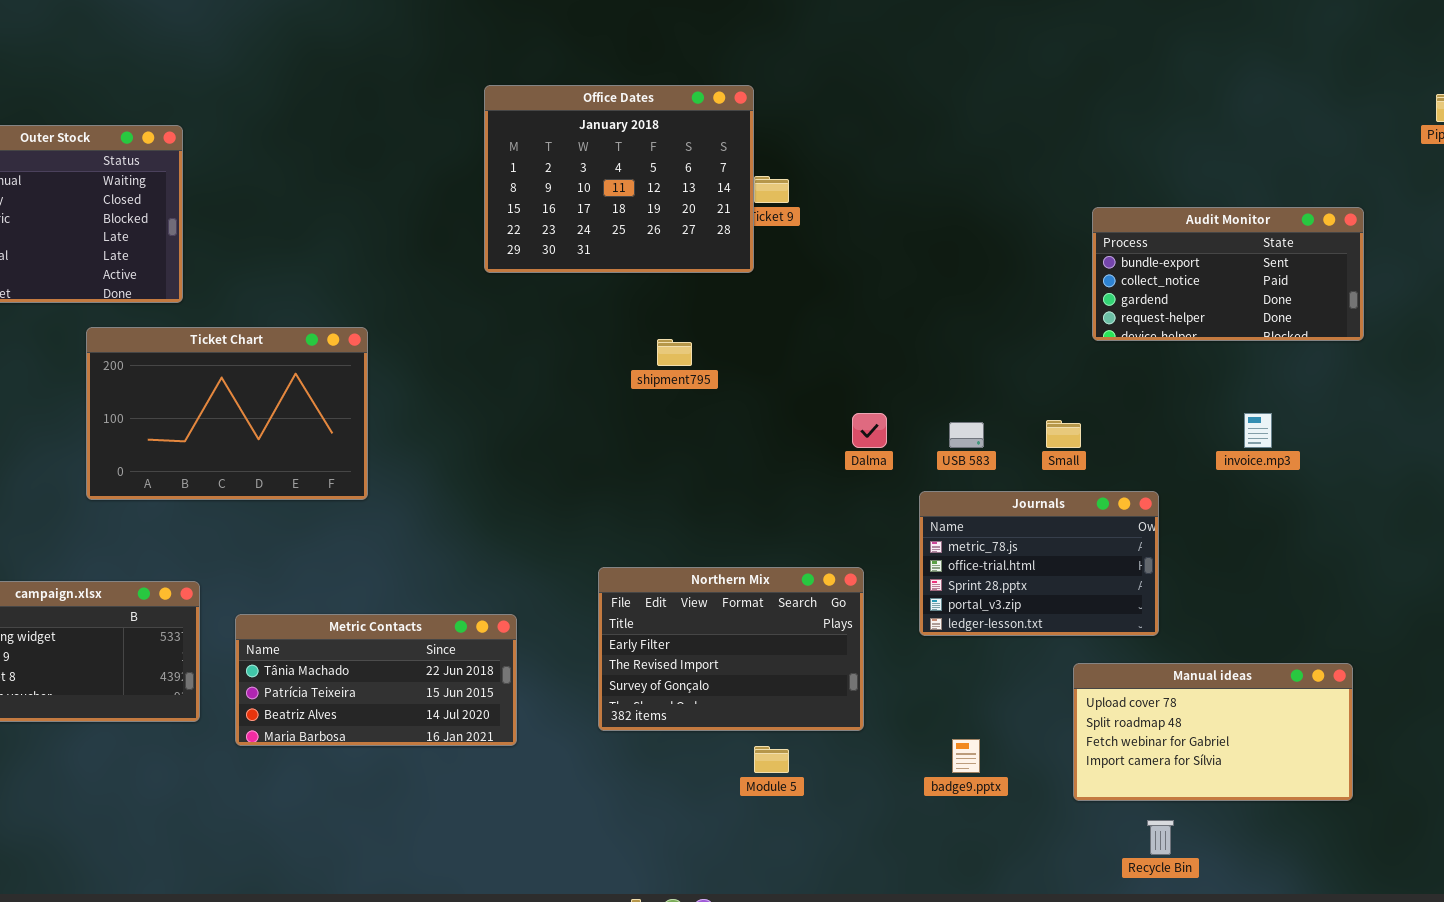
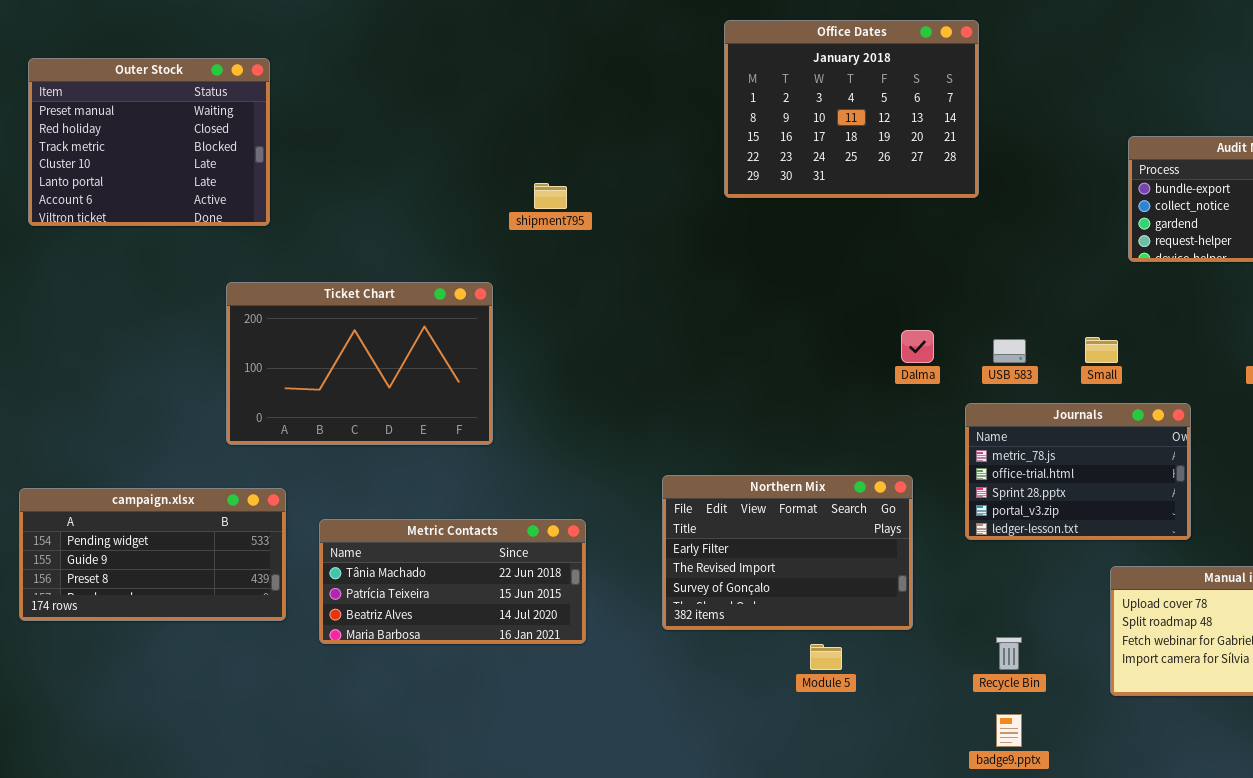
Office Dates: [484,85,754,273] -> [724,20,979,198], moved
Ticket Chart: [86,327,368,500] -> [226,282,493,445], moved
shipment795: [657,339,692,366] -> [534,183,567,209], moved
badge9.pptx: [952,739,980,773] -> [996,714,1022,747], moved
Recycle Bin: [1147,820,1174,855] -> [996,637,1022,670], moved

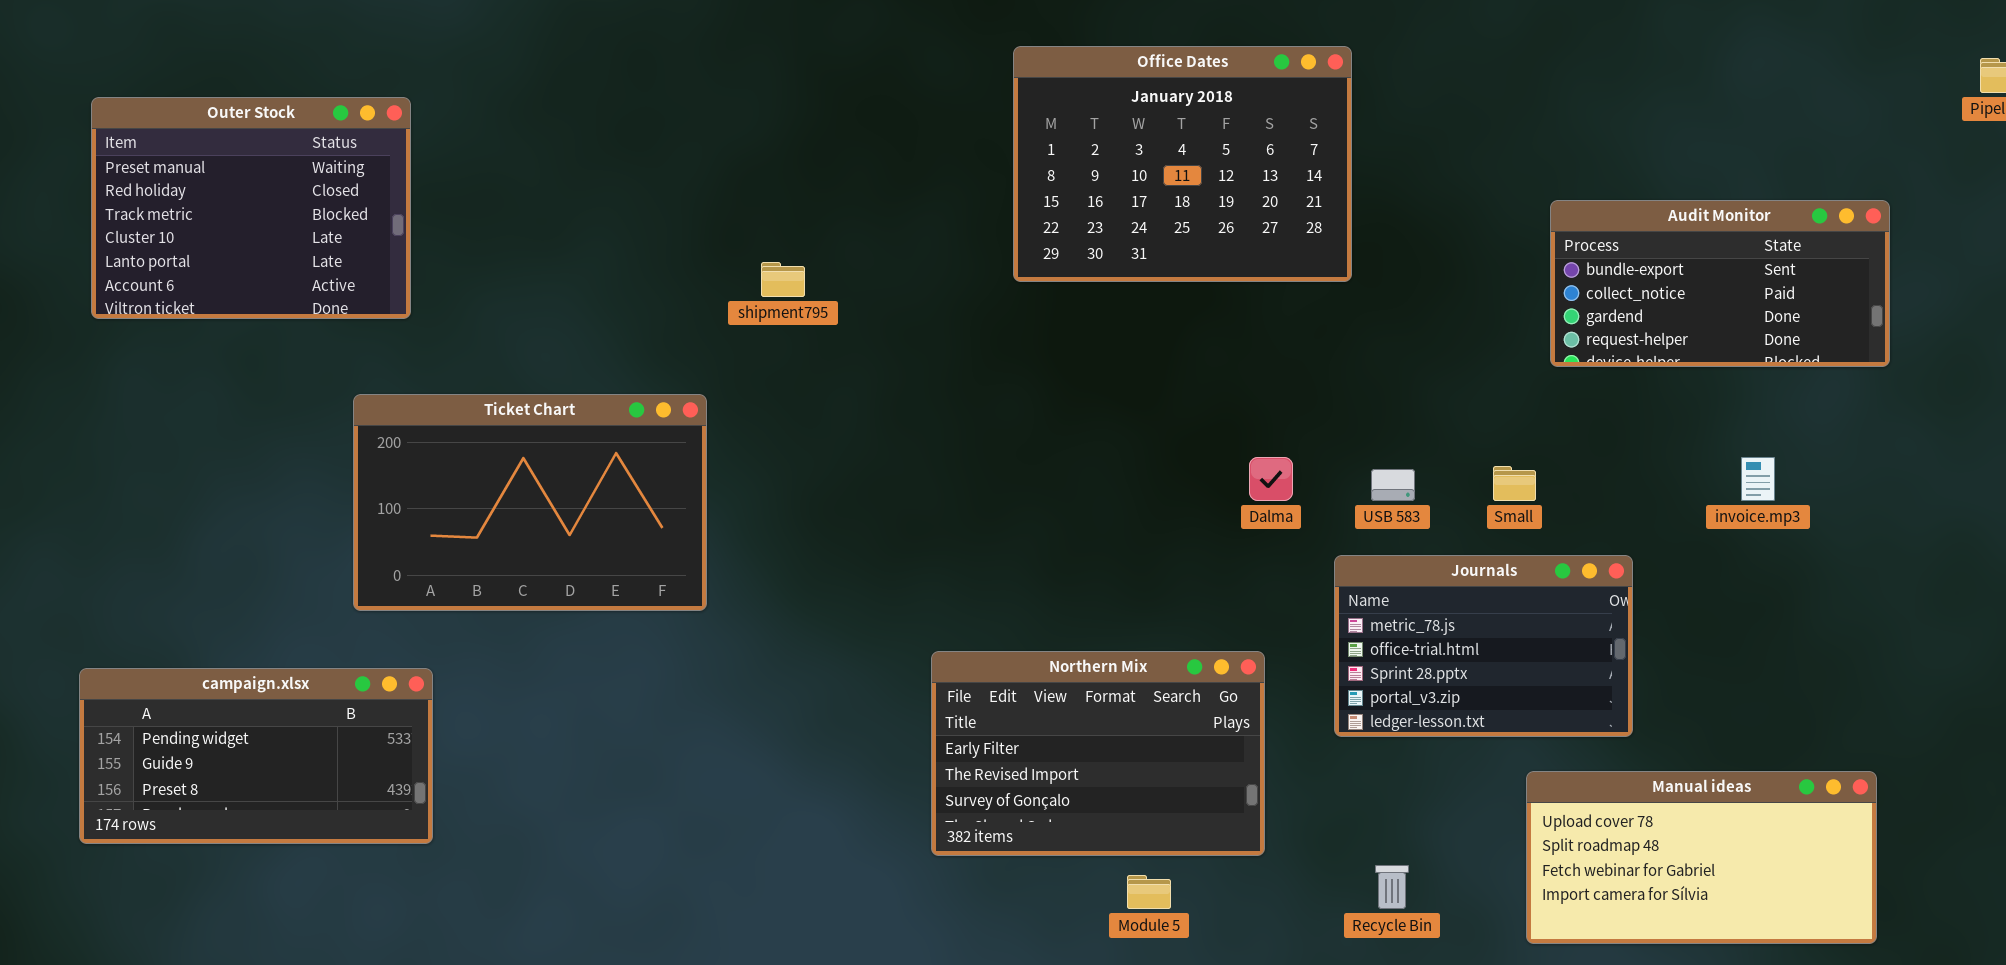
Metric Contacts: [319,519,586,644] -> none, closed

